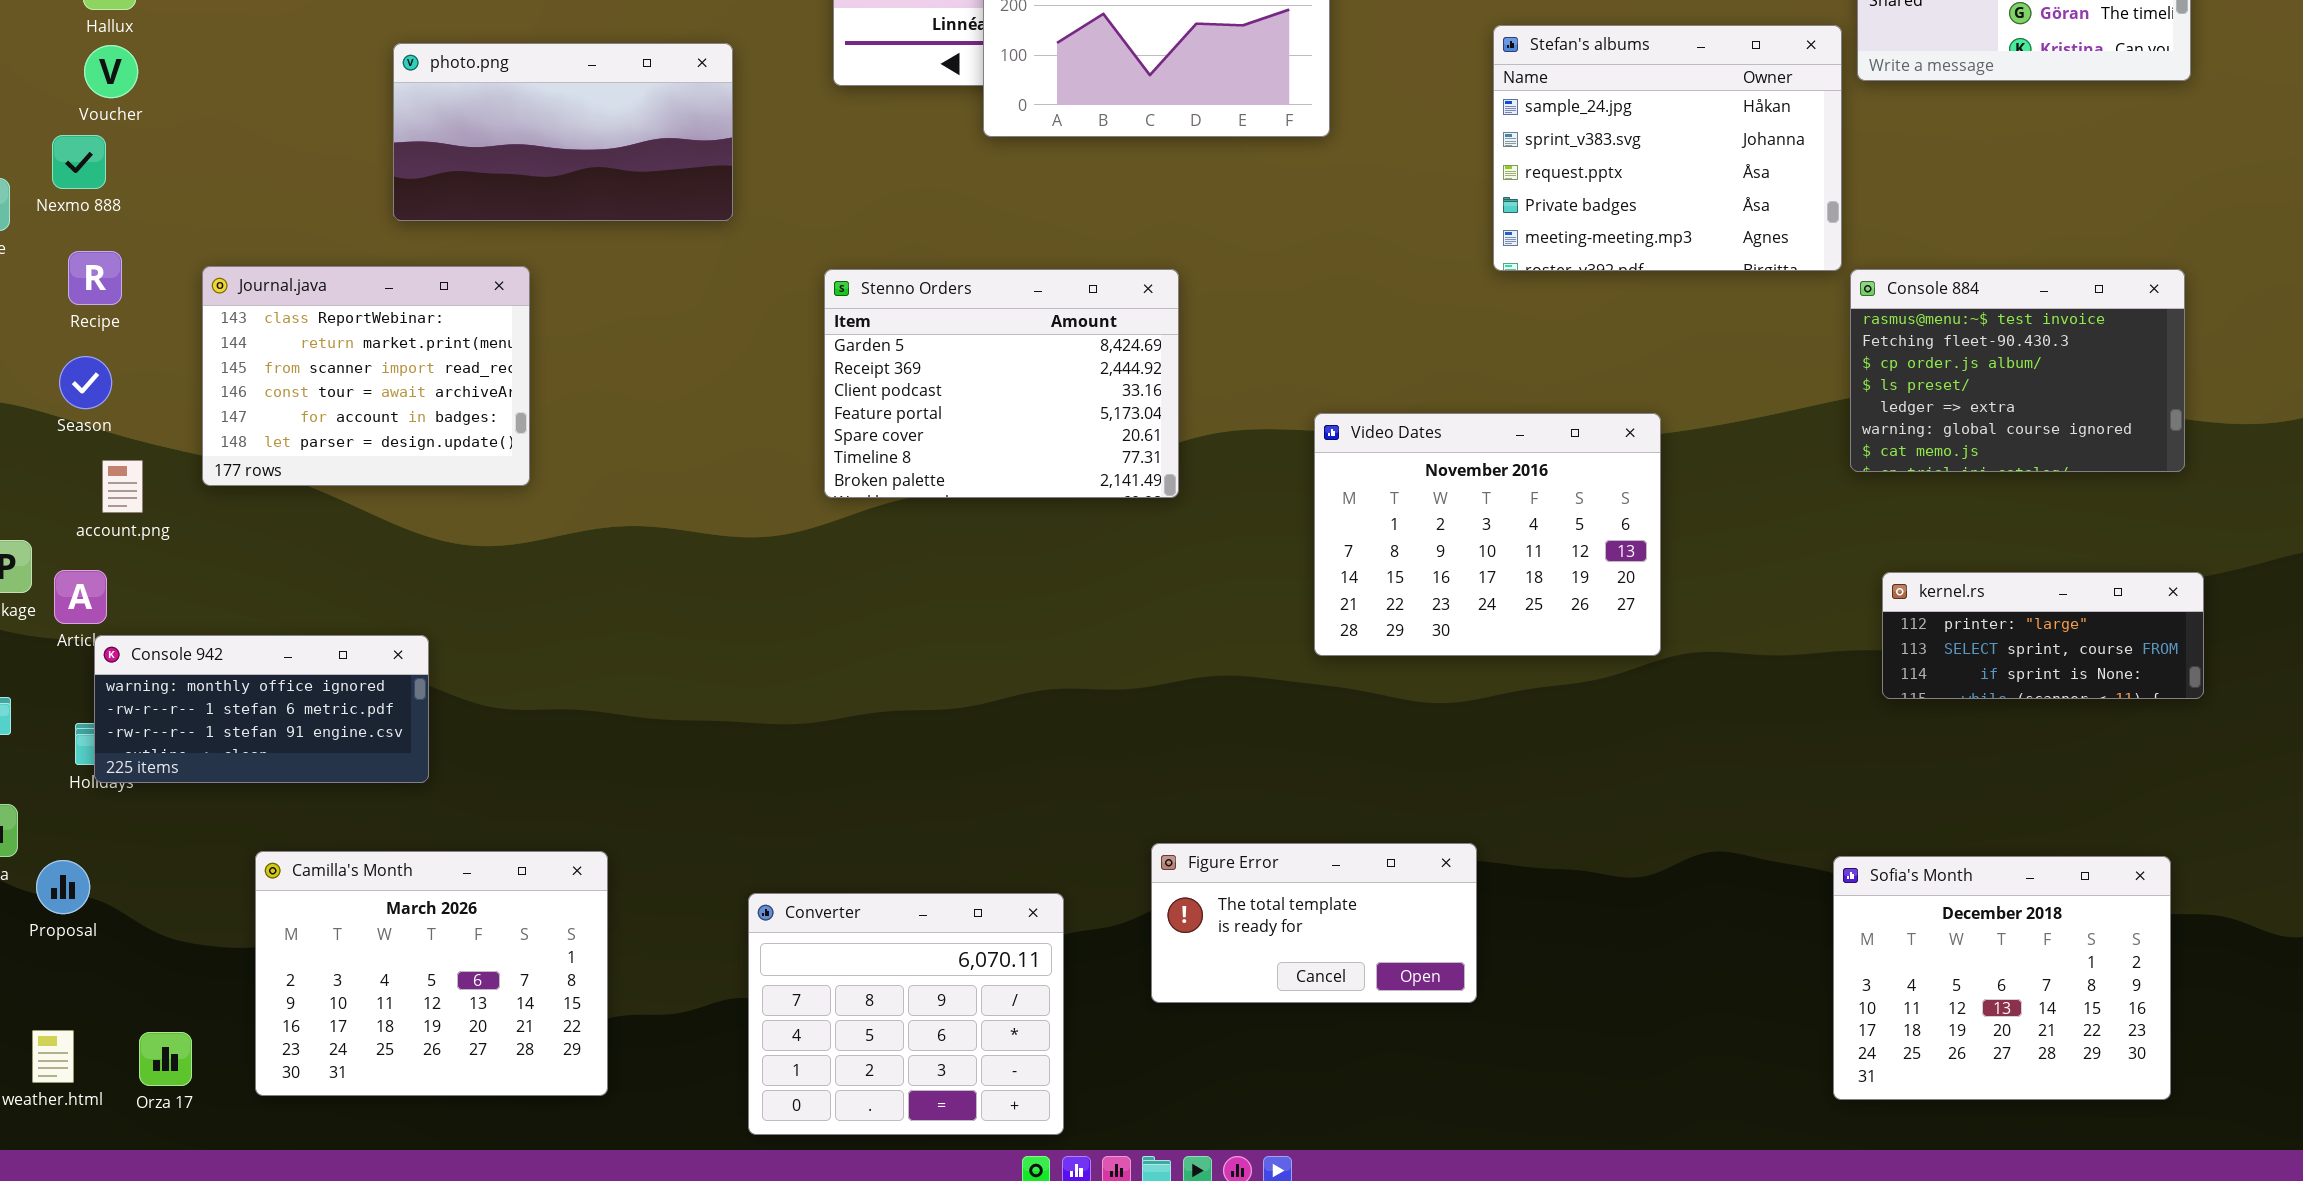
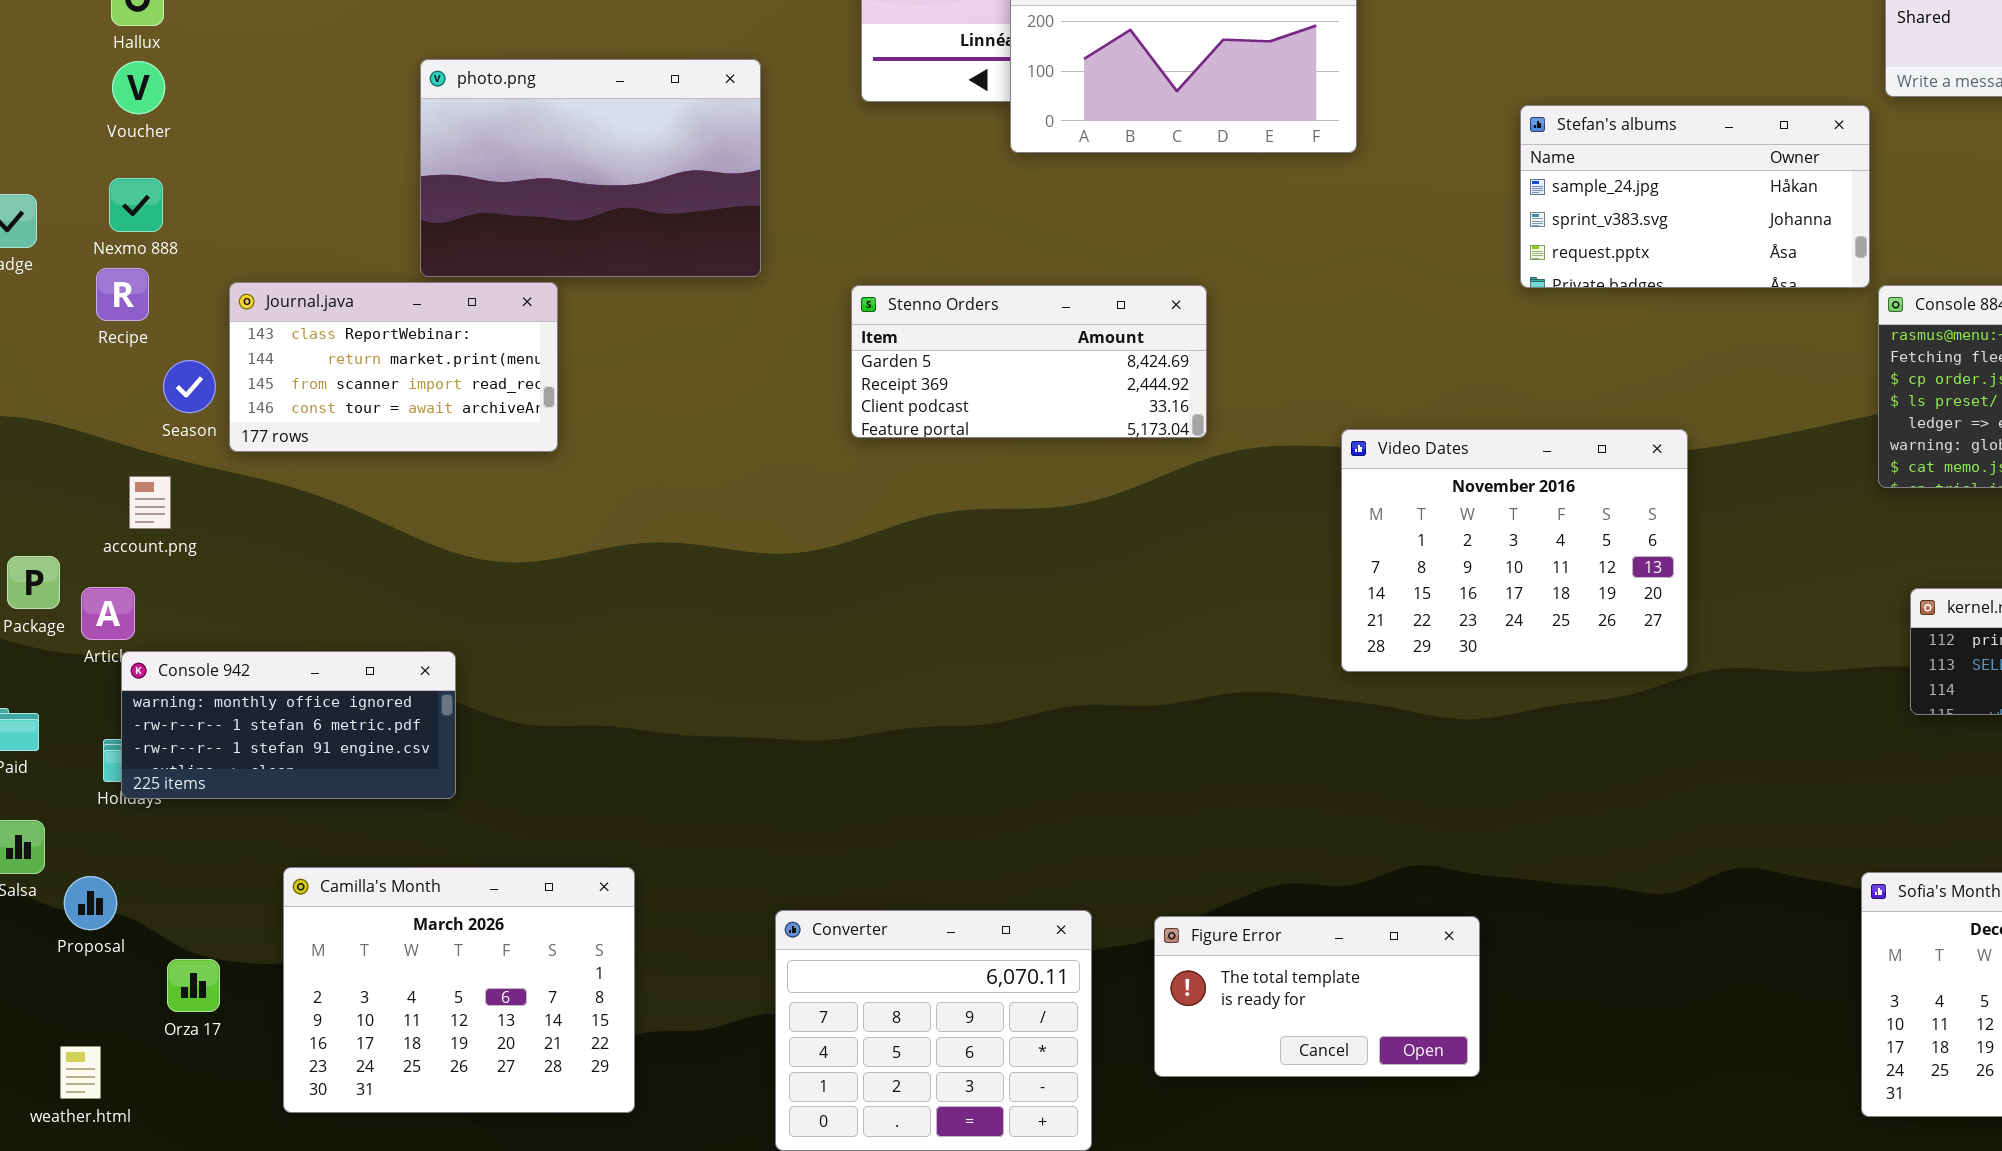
Stefan's albums: [1493,25,1842,271] -> [1520,105,1870,288], resized
photo.png: [393,43,733,221] -> [420,59,761,277], resized
Nexmo 888: [52,135,106,189] -> [109,178,163,232], moved
Journal.java: [202,266,530,486] -> [229,282,558,452], resized
Stenno Orders: [824,269,1179,498] -> [851,285,1207,438], resized
Season: [59,356,112,409] -> [163,360,216,413], moved
Figure Error: [1151,843,1477,1003] -> [1154,916,1480,1077], moved
Orza 17: [139,1032,192,1086] -> [167,959,220,1012], moved

